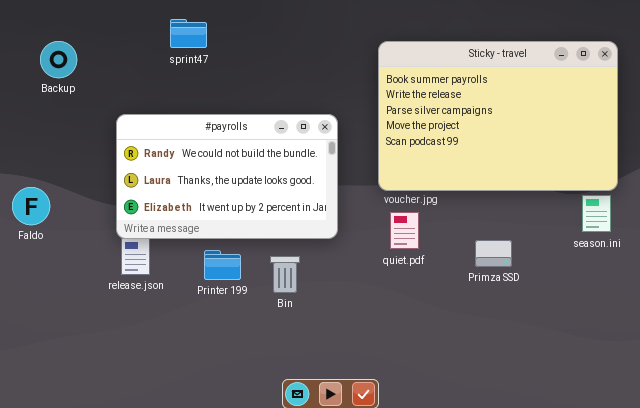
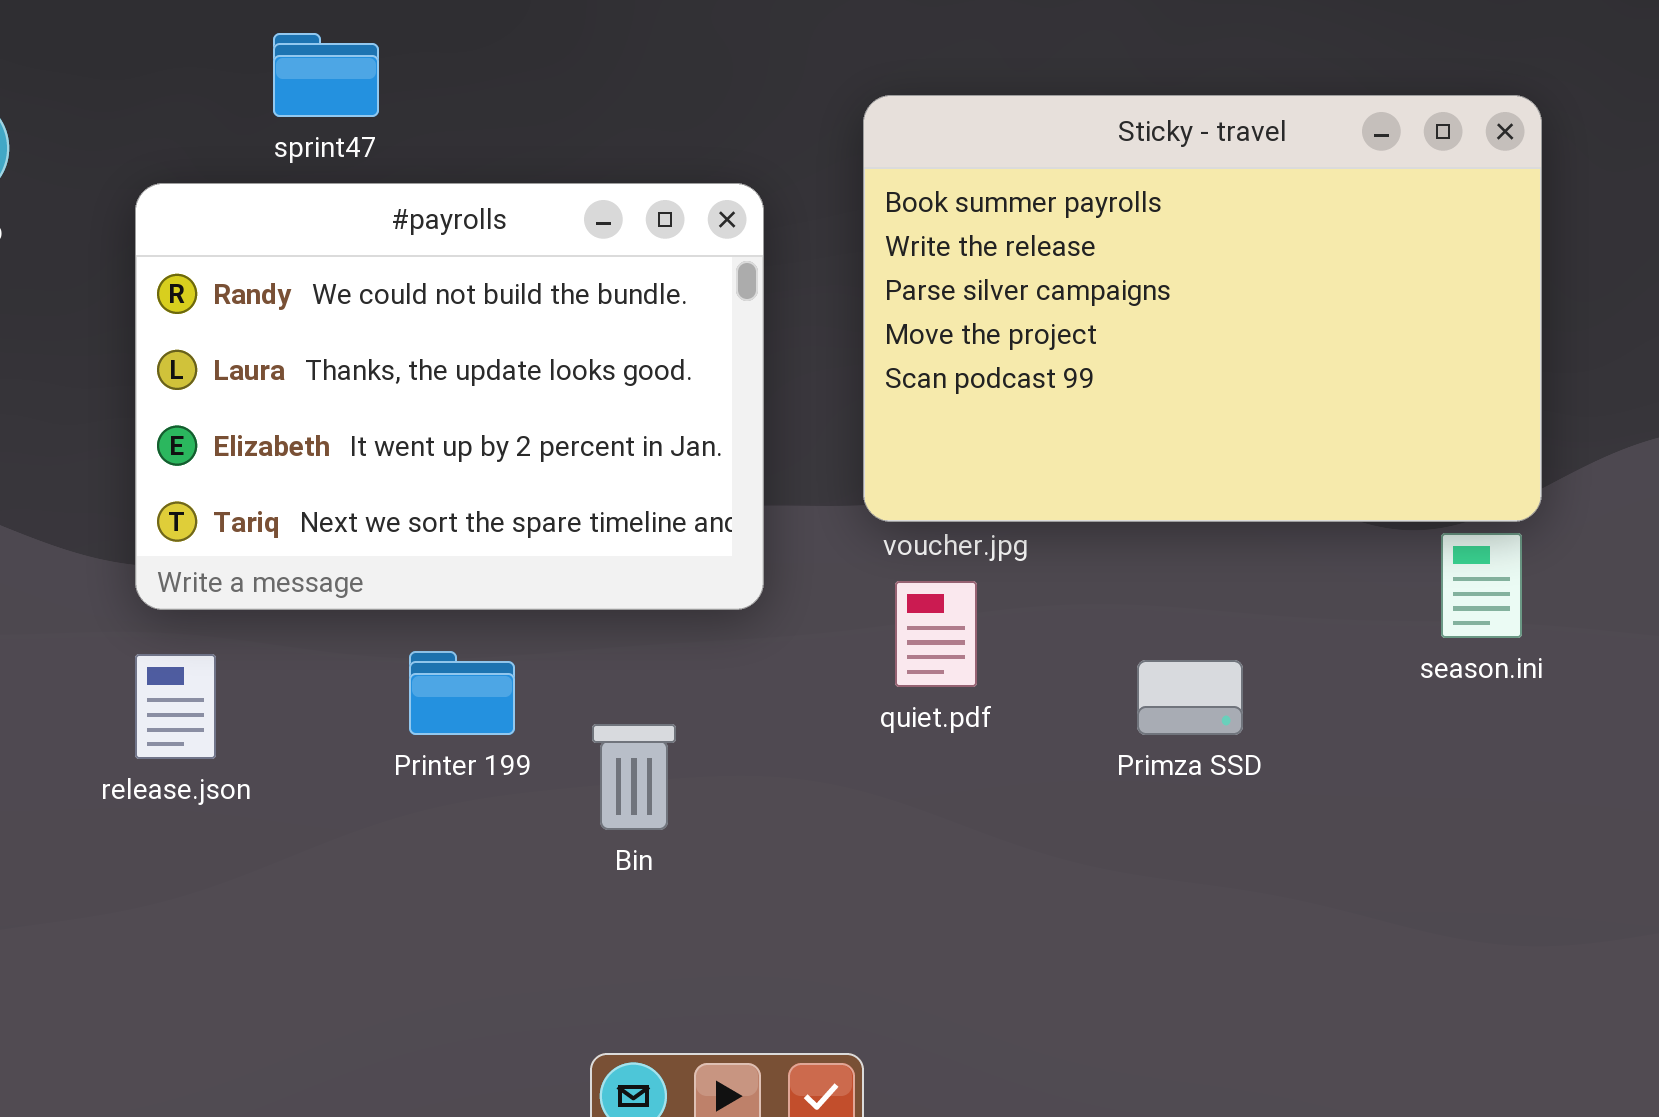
#payrolls: [116,114,338,239] -> [135,183,764,610], moved, resized
Printer 199: [204,250,241,280] -> [409,651,515,735], moved
Bin: [270,256,300,293] -> [592,724,676,830], moved

